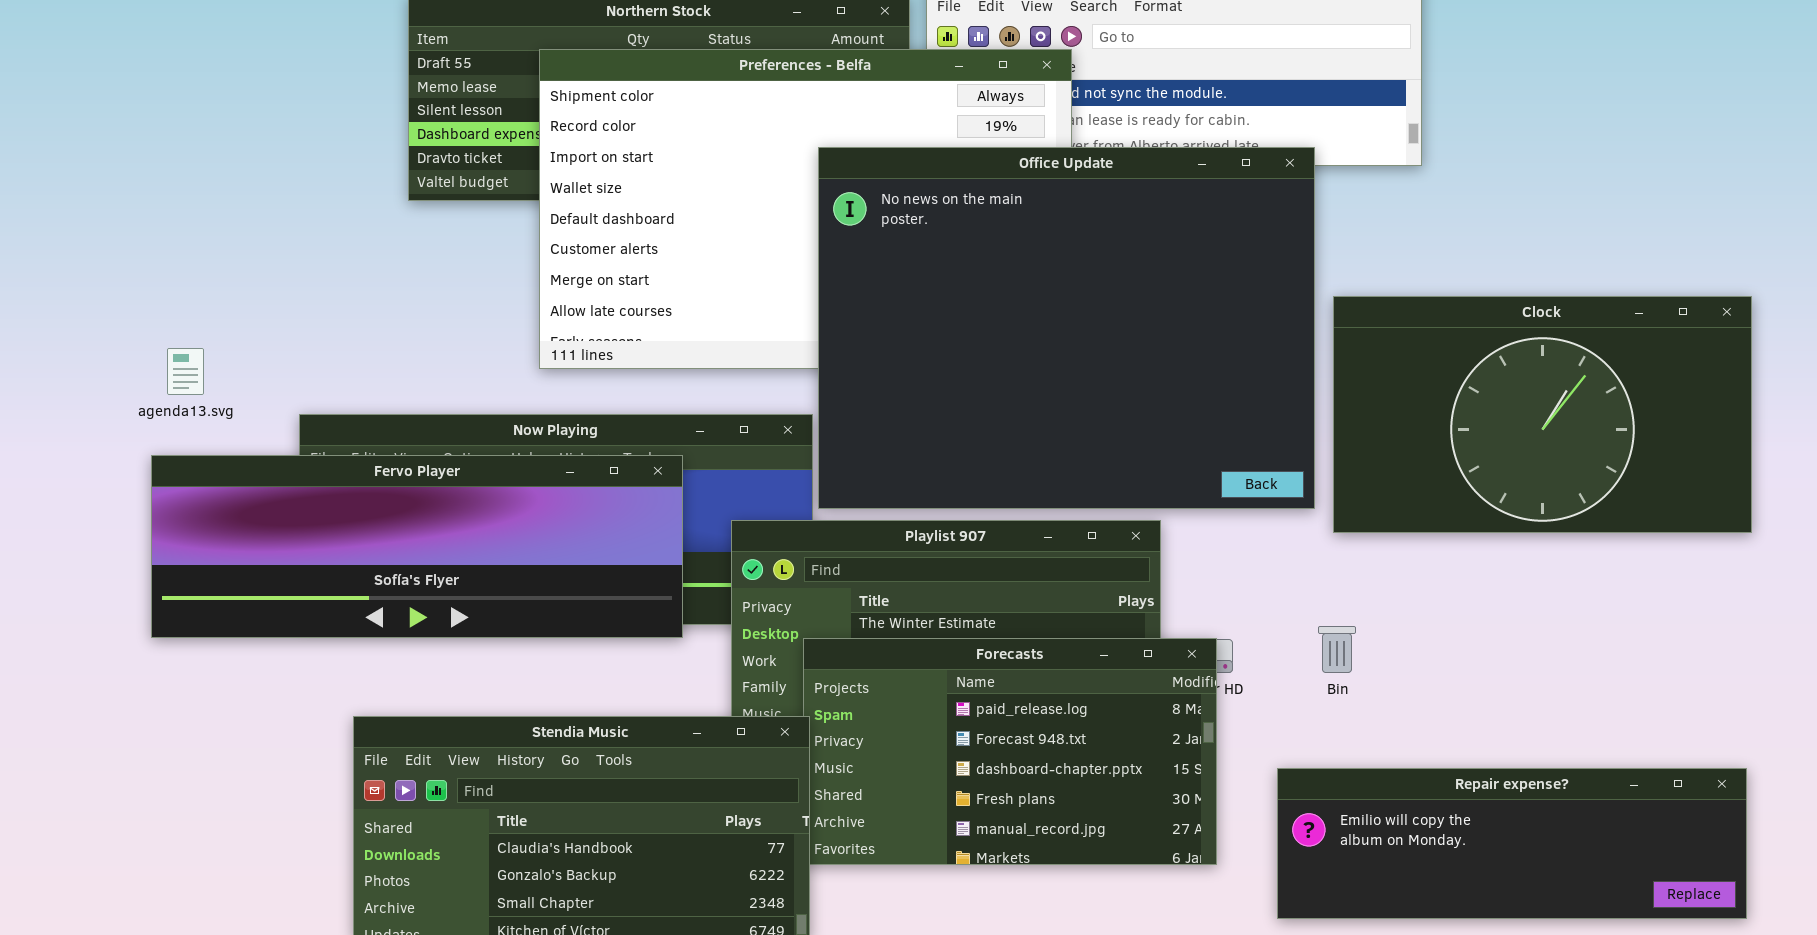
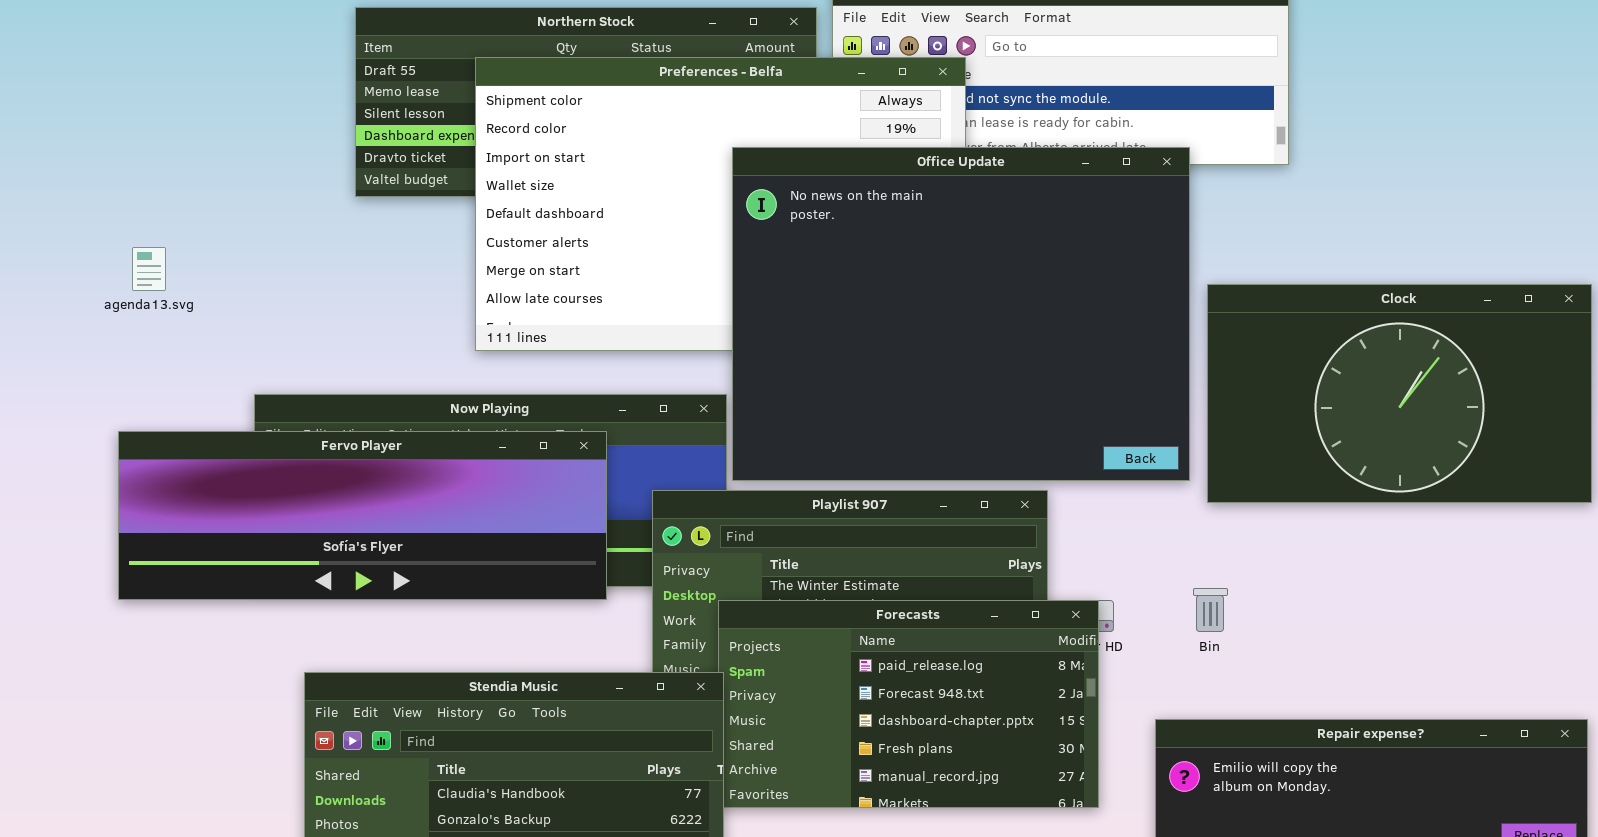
agenda13.svg: [167,348,204,395] -> [132,247,166,291], moved

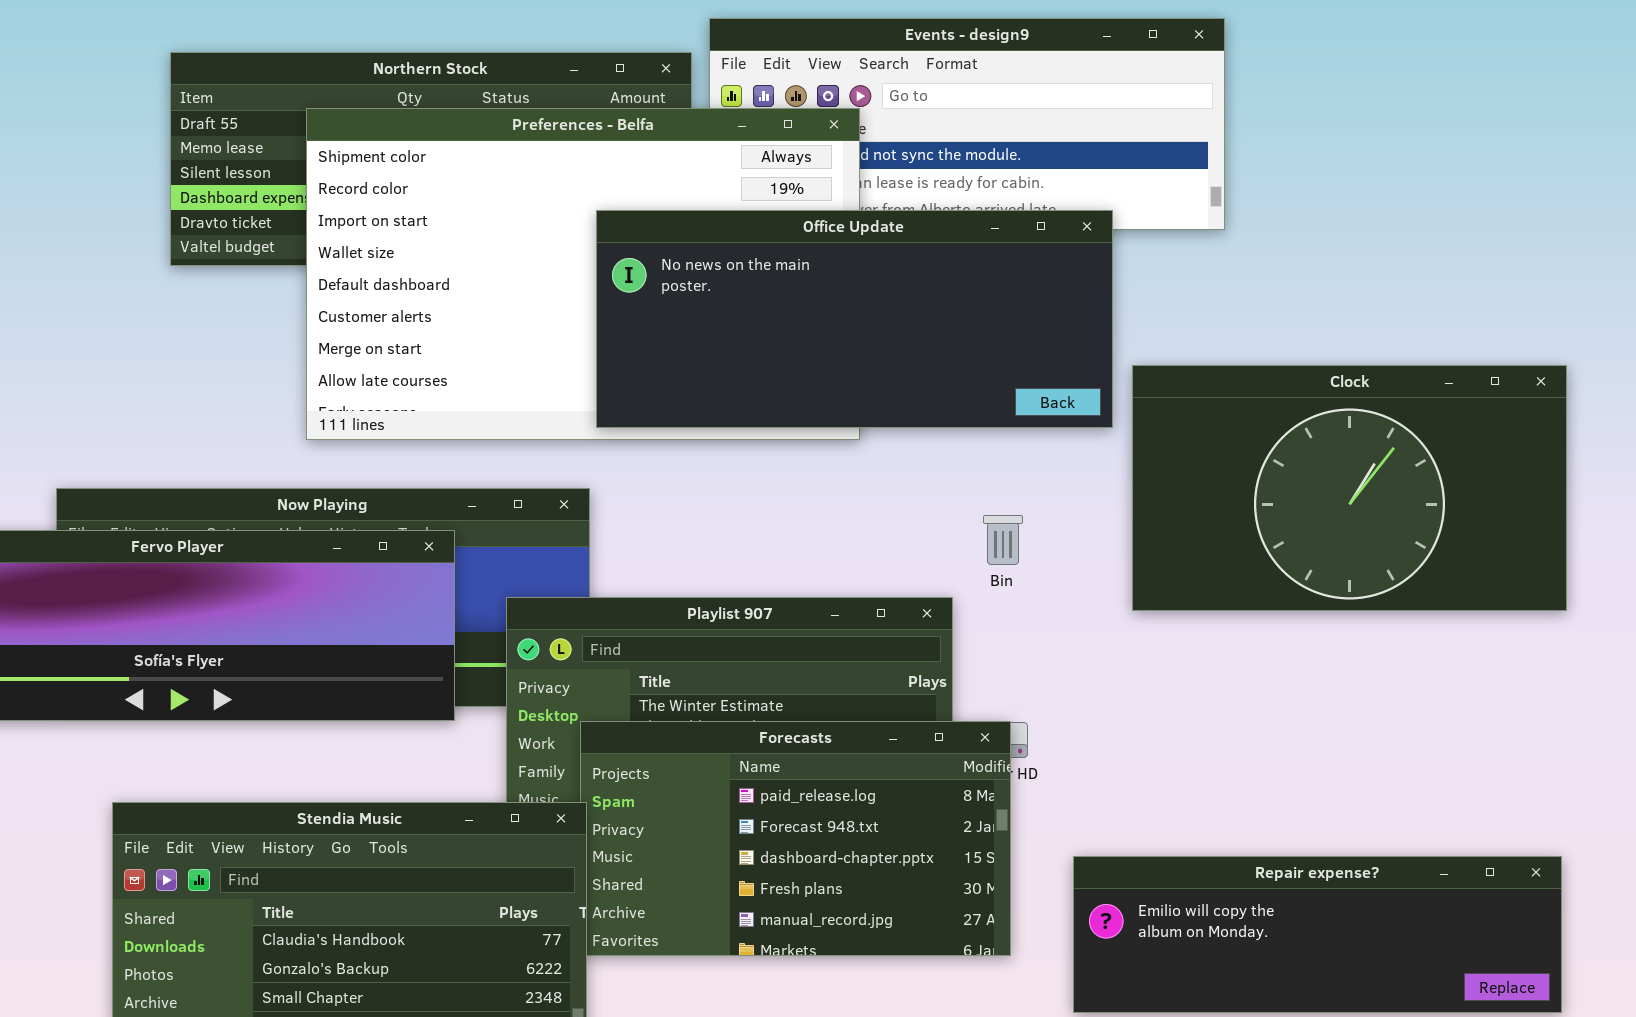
Office Update: [732,147,1190,481] -> [596,210,1113,428], resized
Bin: [1193,588,1228,632] -> [983,515,1023,565], moved

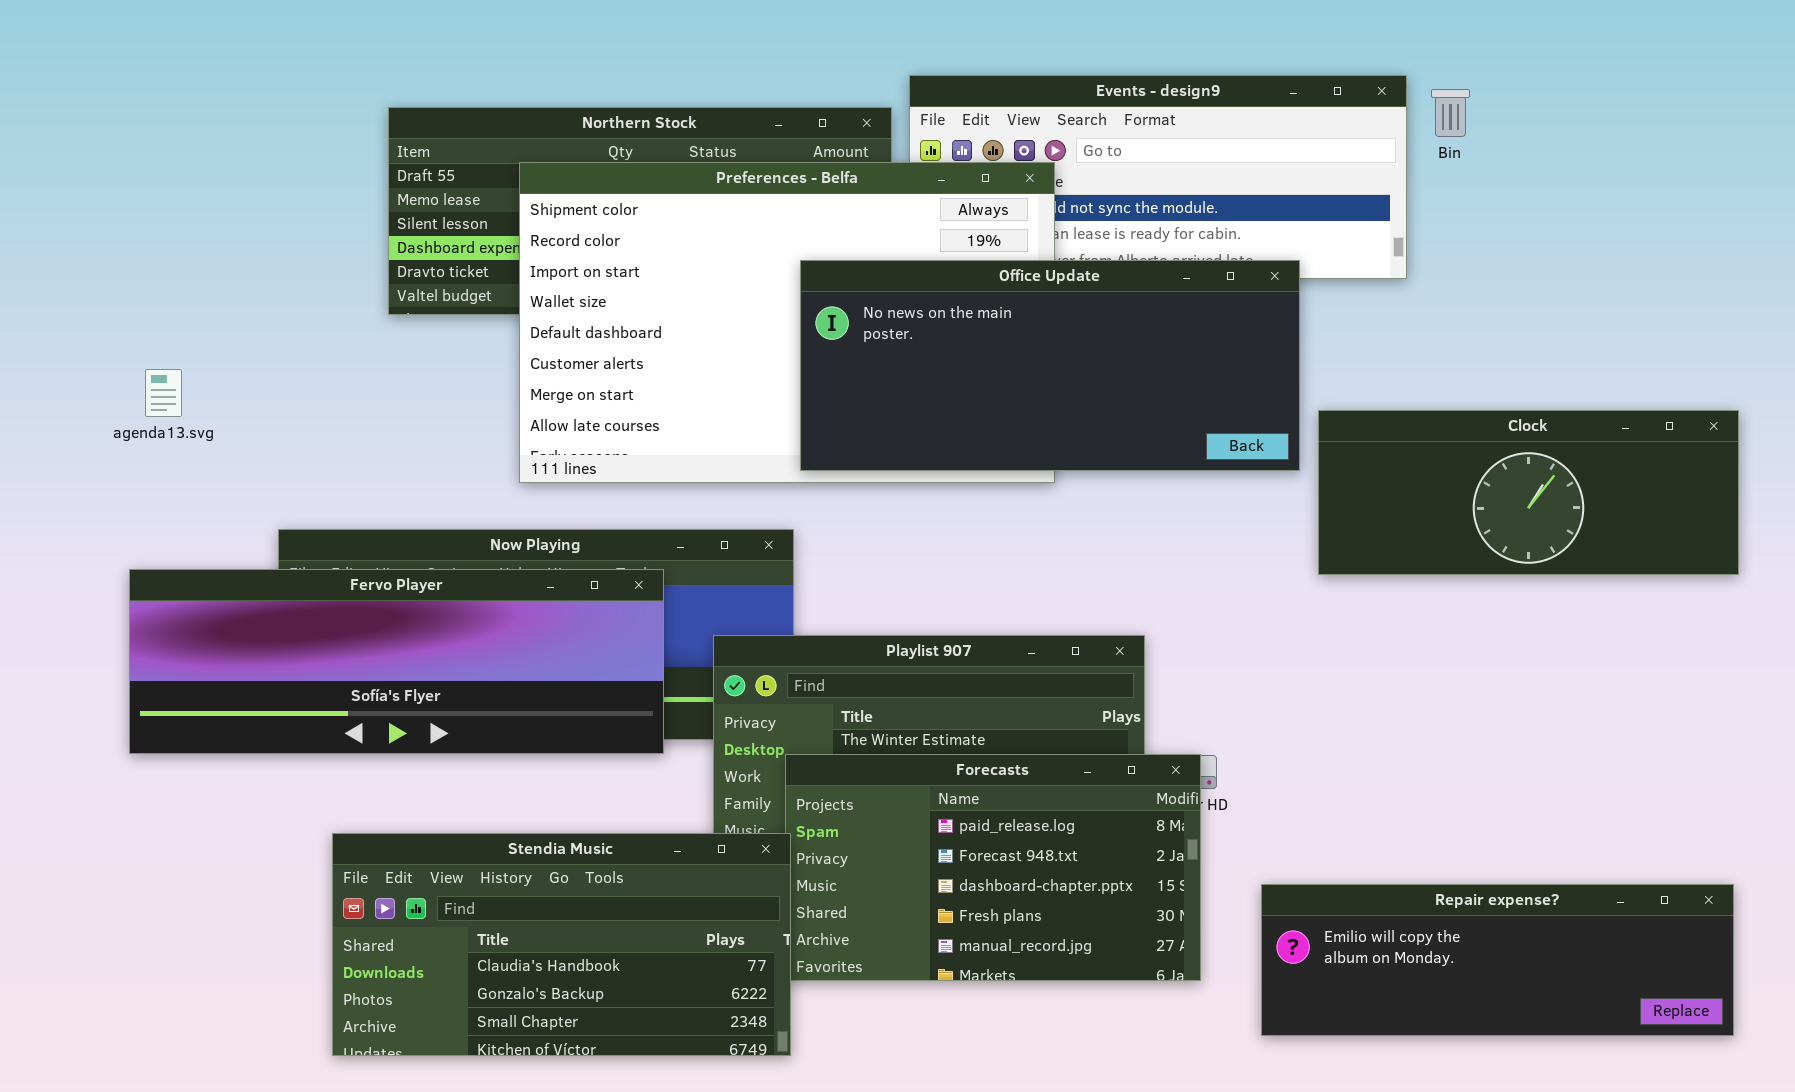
Clock: [1132,365,1567,611] -> [1318,410,1739,575], resized
Bin: [983,515,1023,565] -> [1431,89,1470,137], moved

